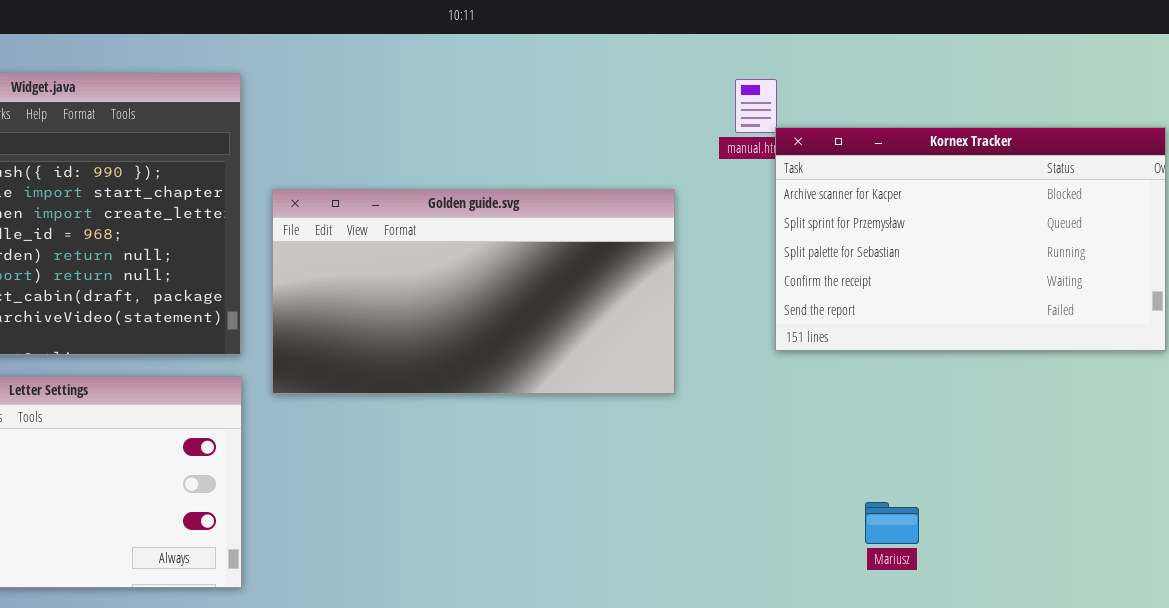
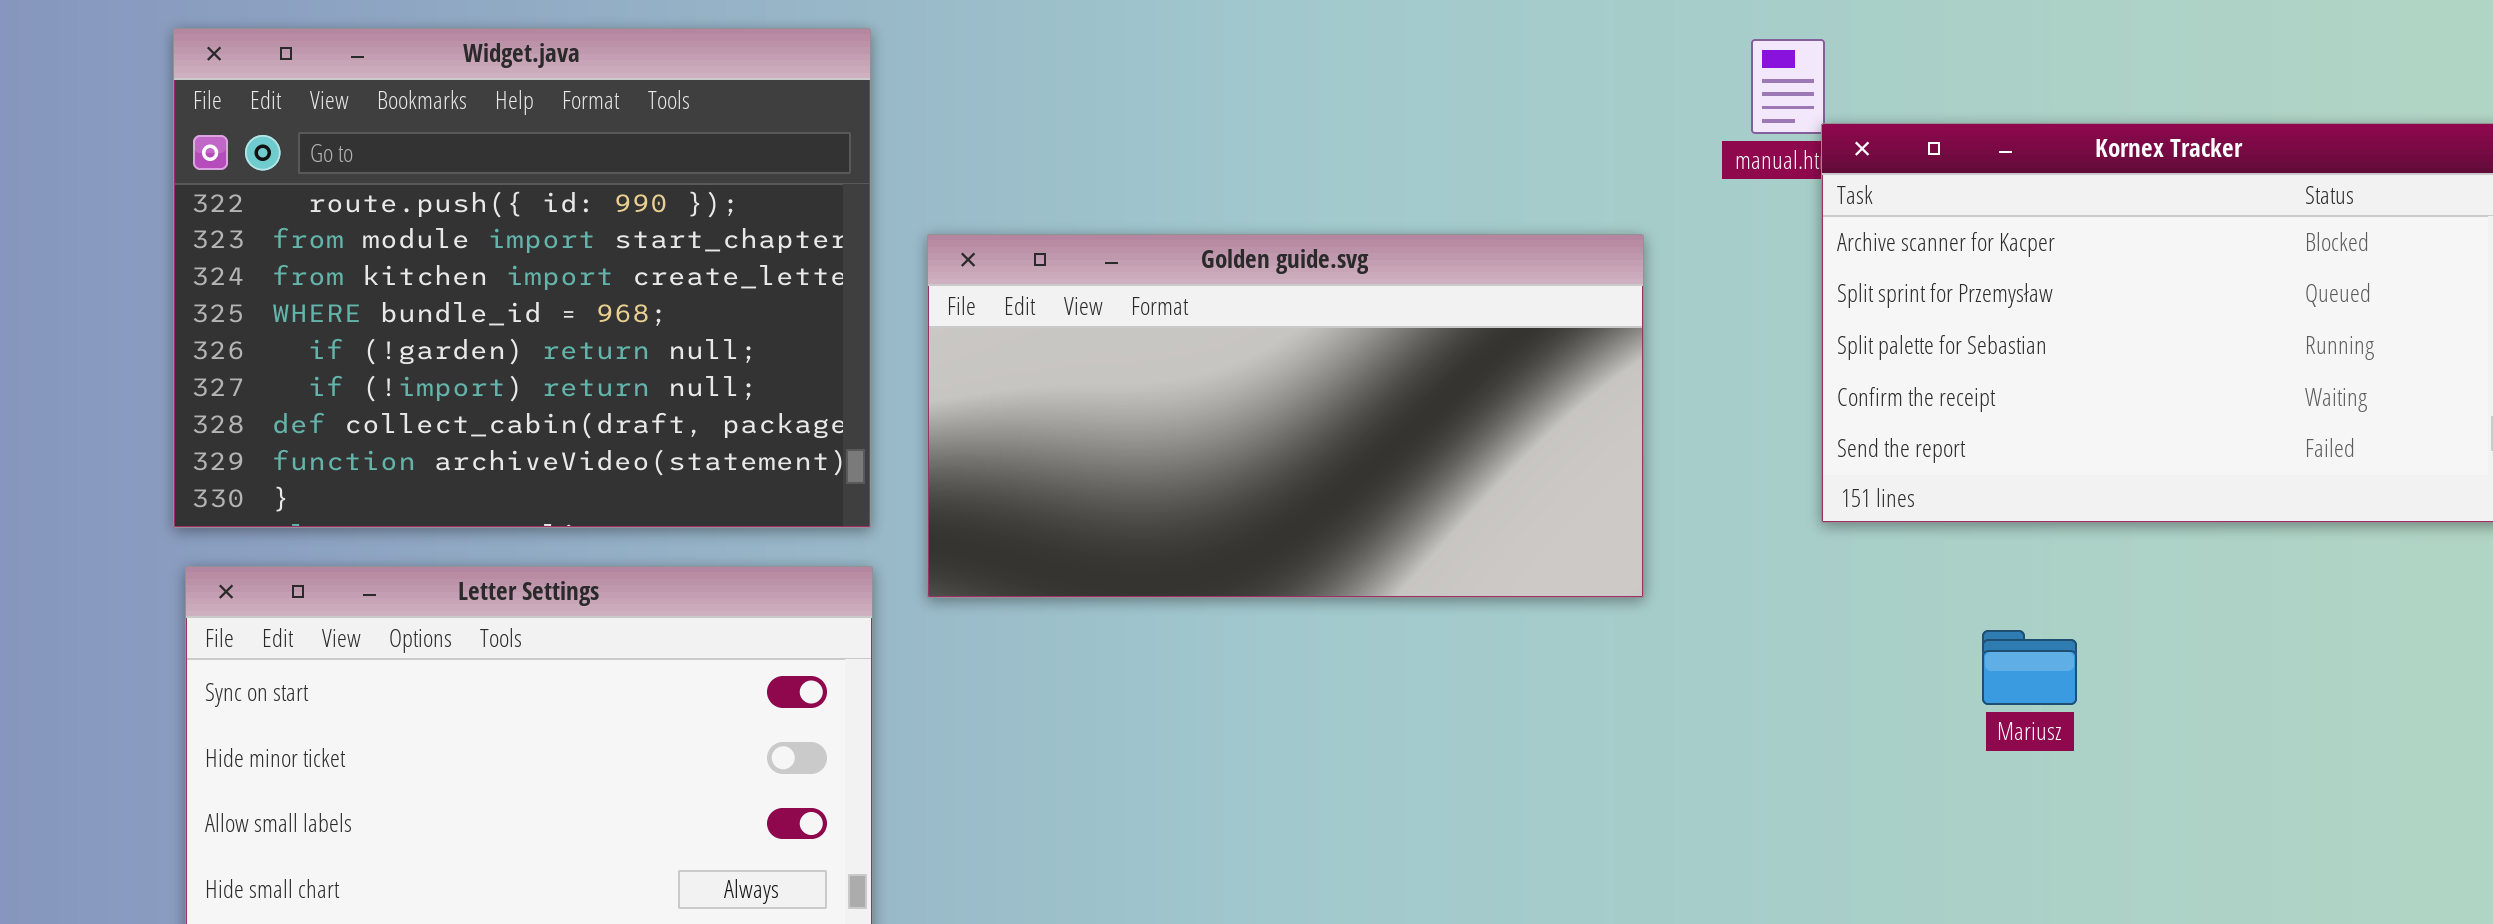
Mariusz: [865,502,919,544] -> [1982,630,2077,705], moved

